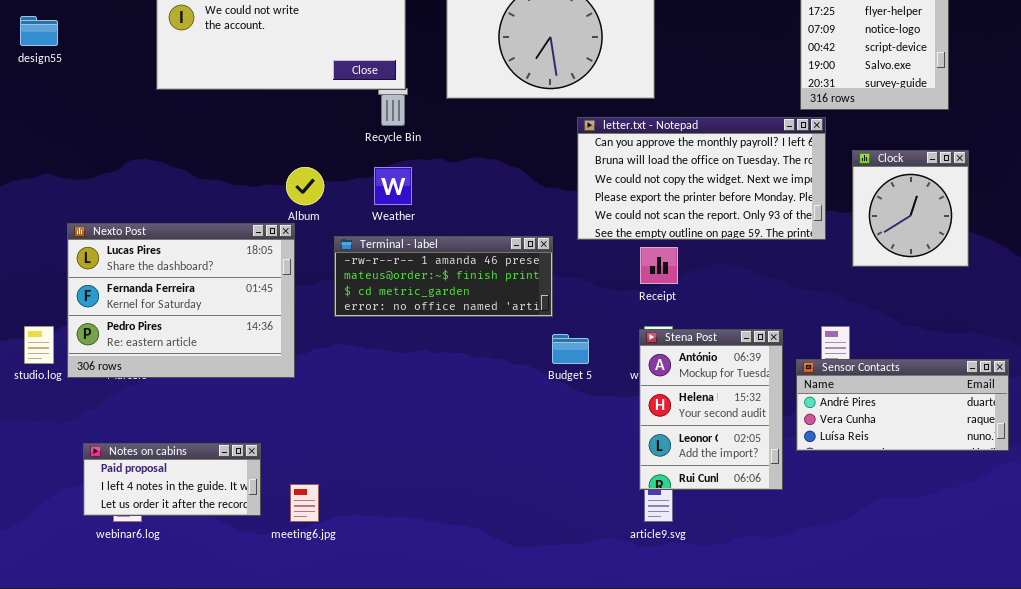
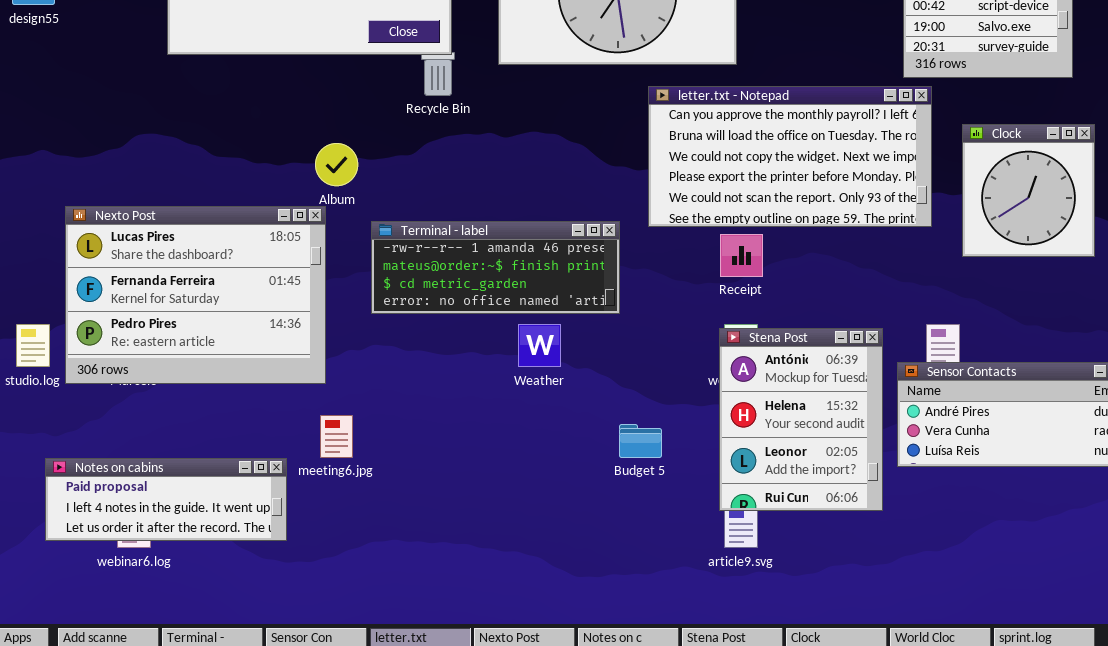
Weather: [374,167,412,205] -> [518,324,561,367], moved
Budget 5: [552,334,589,364] -> [619,424,662,458], moved
Notes on cabins: [83,443,261,516] -> [45,458,287,541], resized
meeting6.jpg: [290,484,319,522] -> [320,415,353,458], moved

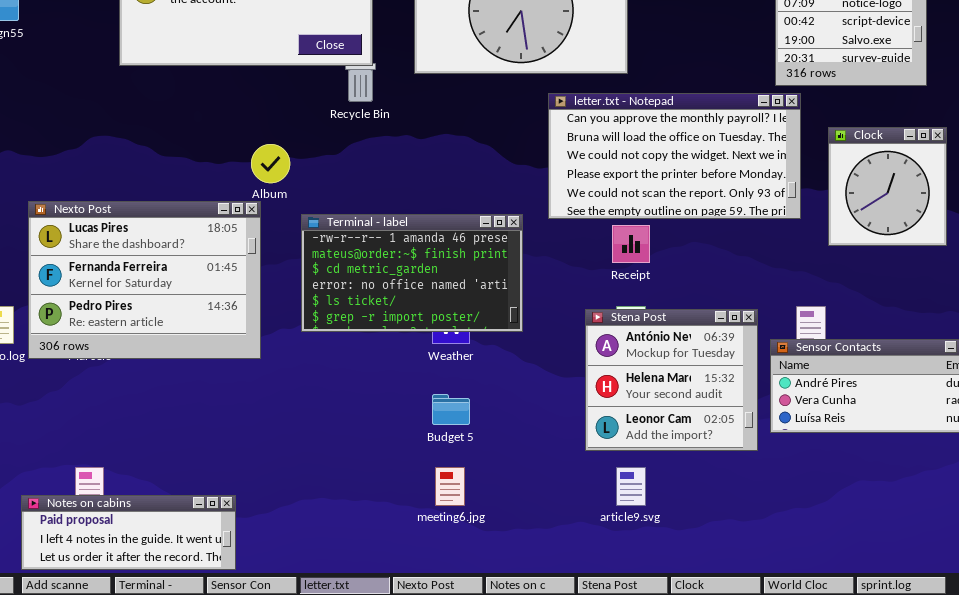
Terminal - label: [371,221,620,314] -> [301,214,523,332], resized
Stena Post: [719,328,883,511] -> [585,309,758,451], resized
meeting6.jpg: [320,415,353,458] -> [435,467,465,506], moved
Budget 5: [619,424,662,458] -> [432,394,470,425], moved
Notes on cabins: [45,458,287,541] -> [21,495,236,570], moved

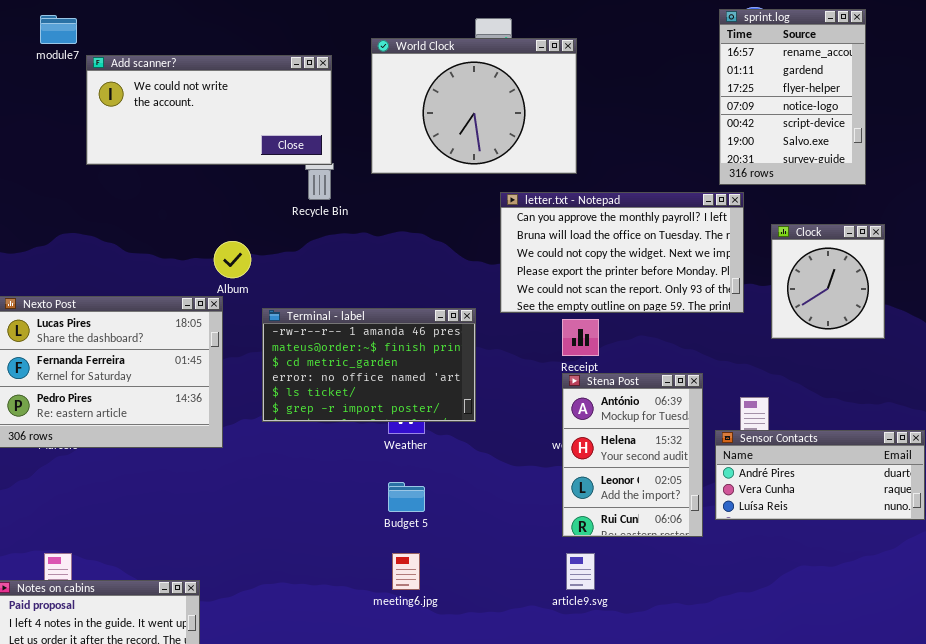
Stena Post: [585,309,758,451] -> [562,373,703,537], resized

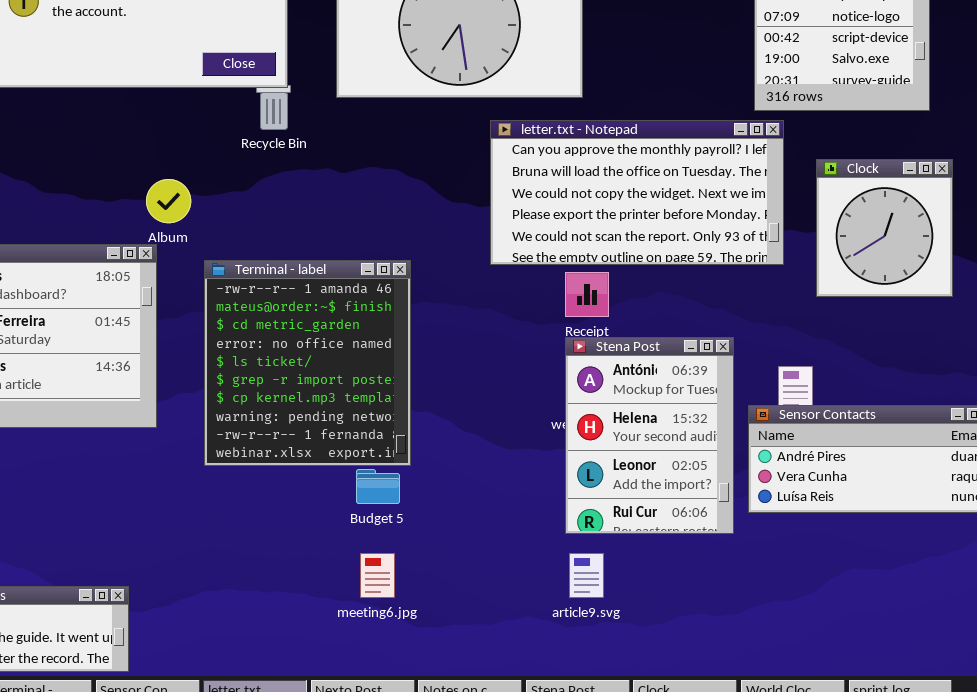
Terminal - label: [262,308,476,422] -> [204,260,411,466], resized

